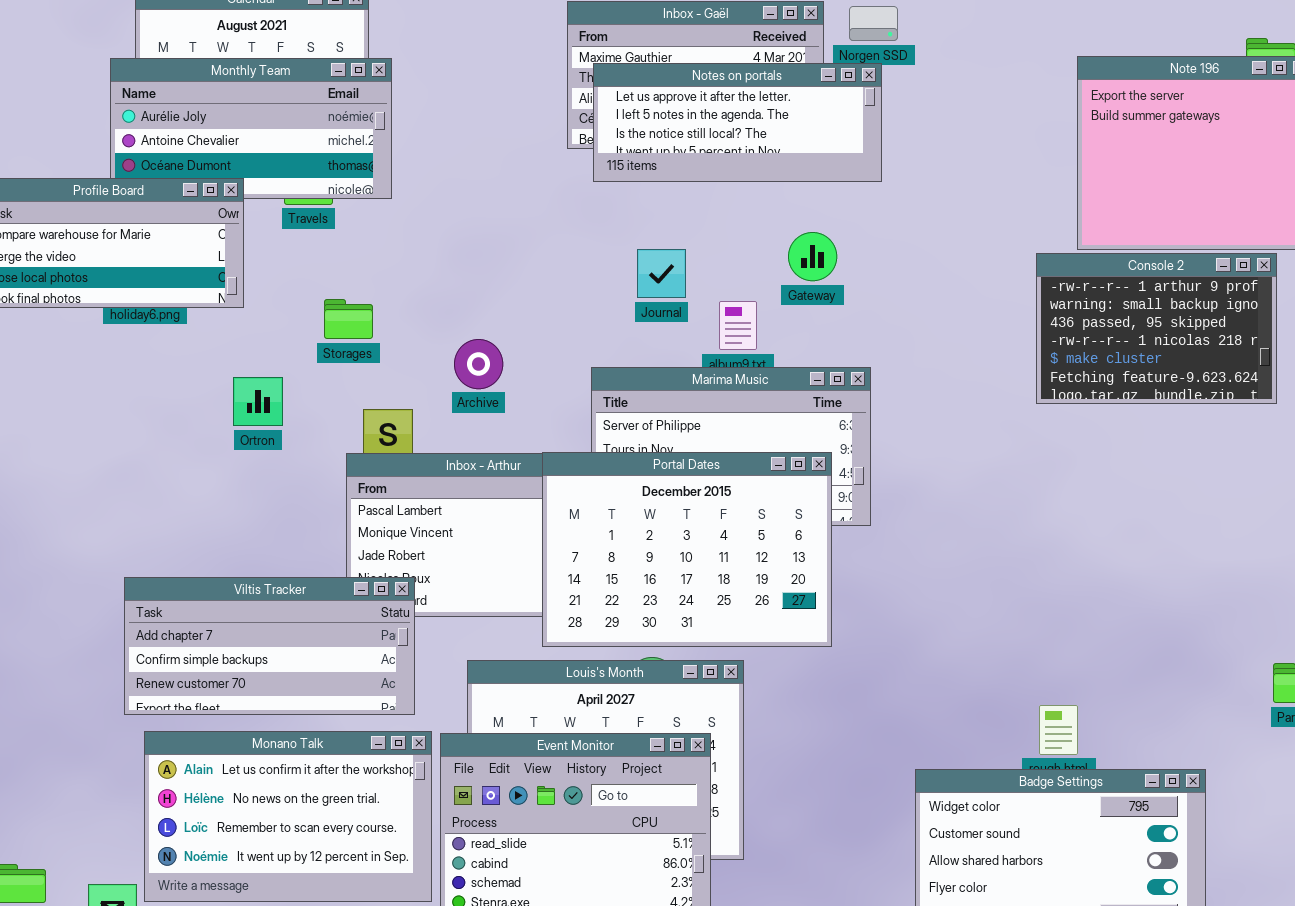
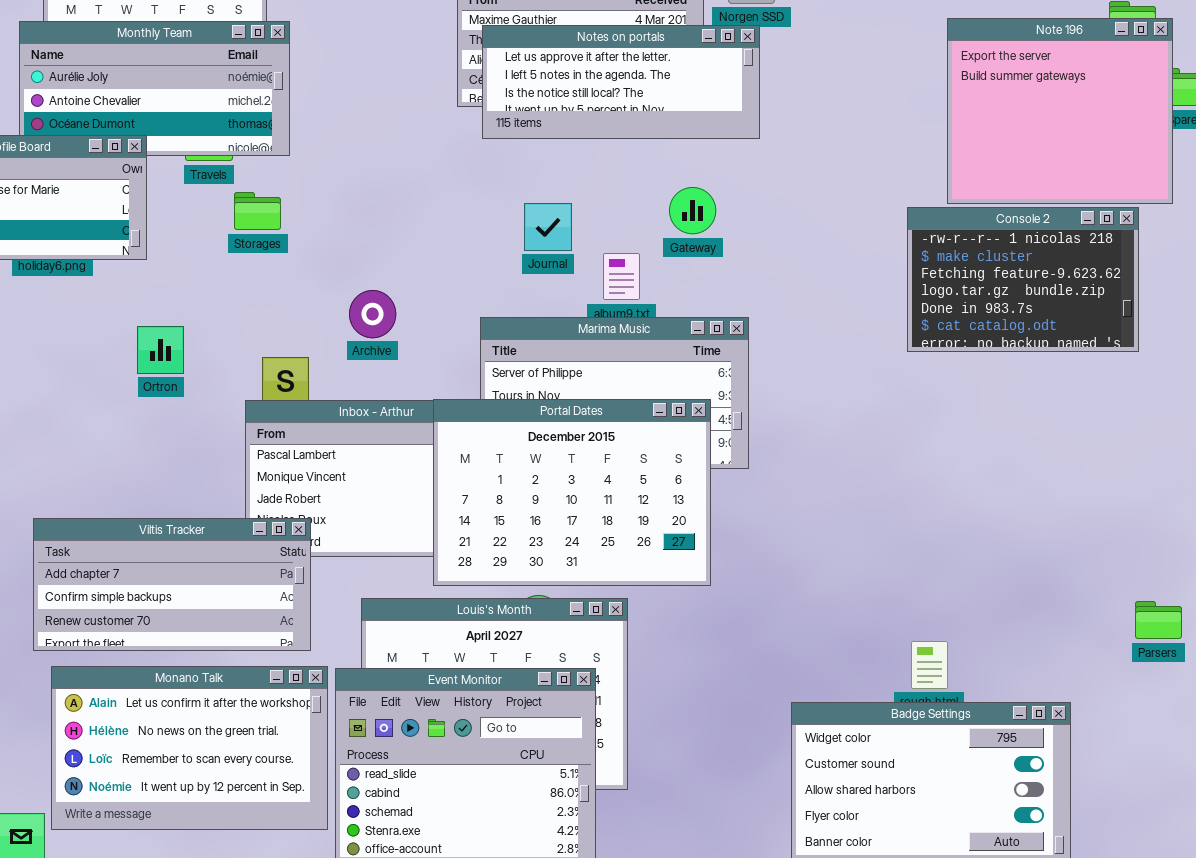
Console 2: [1036,253,1277,404] -> [907,207,1139,352], scrolled down 3 rows
Storages: [324,299,373,339] -> [234,192,281,230], moved

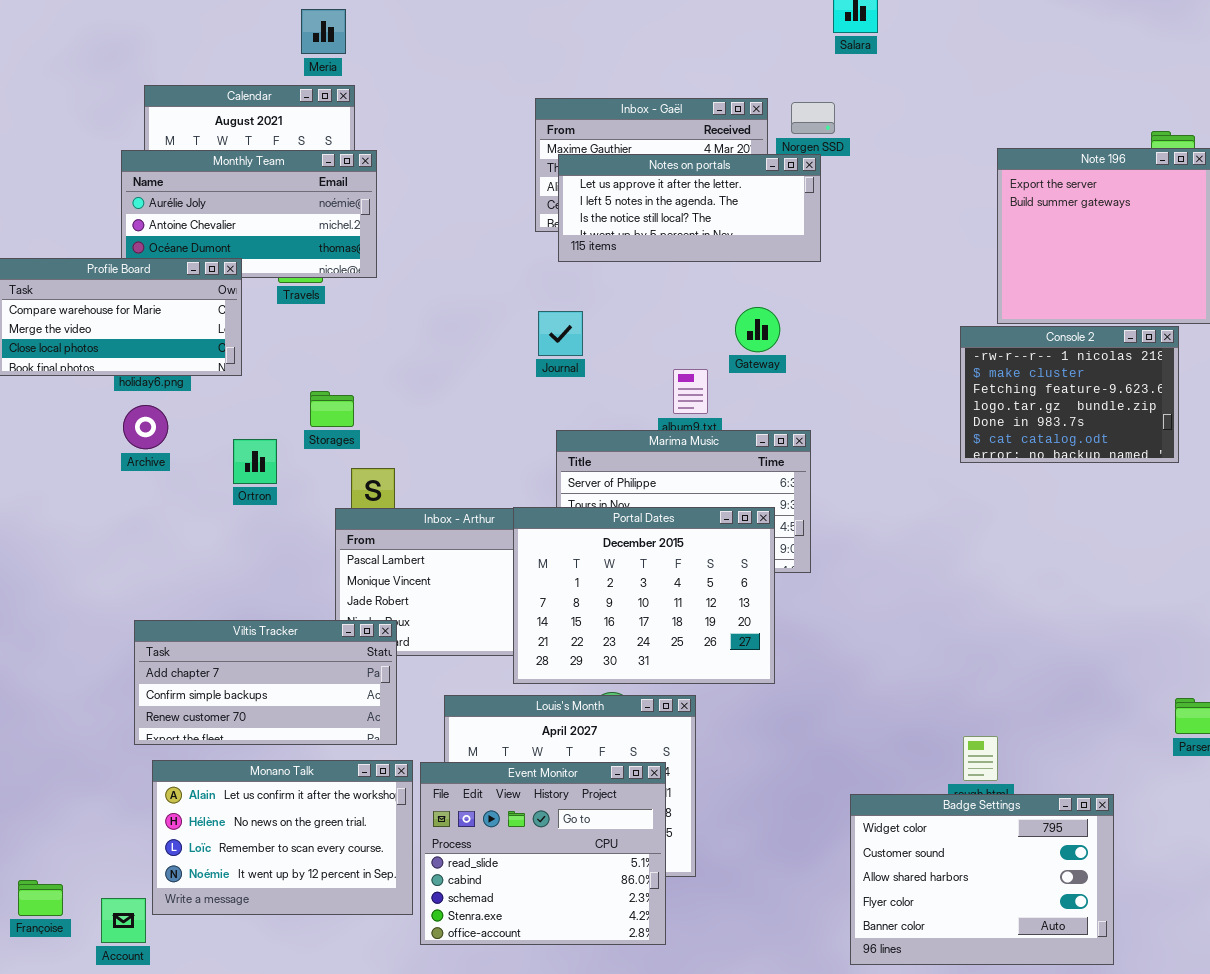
Storages: [234,192,281,230] -> [310,391,354,427], moved
Journal: [524,203,572,251] -> [538,311,583,356], moved
Archive: [349,290,396,338] -> [123,405,168,449], moved

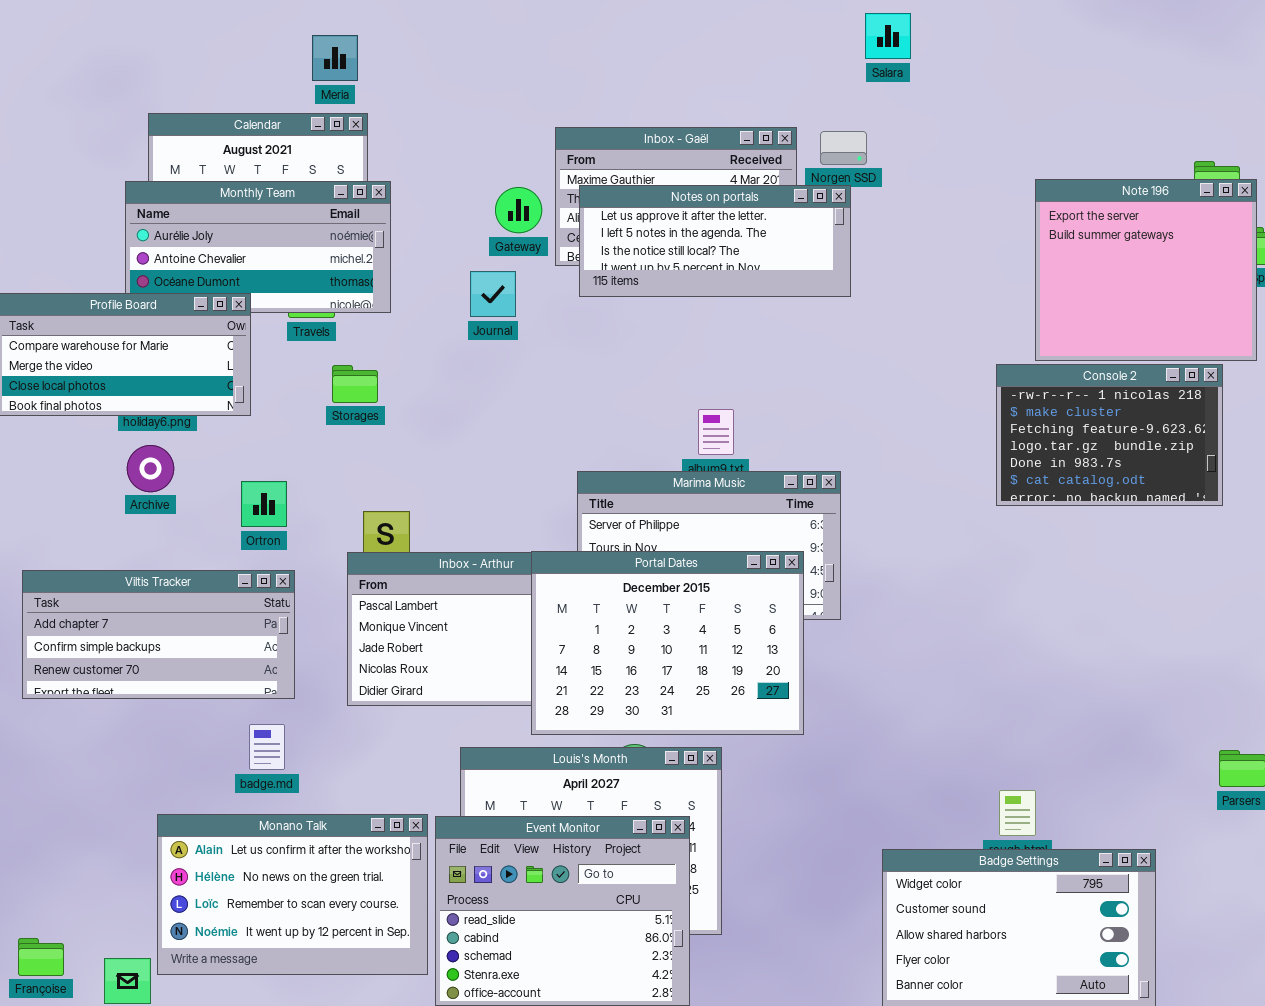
Gateway: [735,307,780,352] -> [495,187,542,233], moved
Journal: [538,311,583,356] -> [470,271,516,317], moved
Storages: [310,391,354,427] -> [332,365,378,403], moved
Viltis Tracker: [134,620,397,745] -> [22,570,295,699], moved

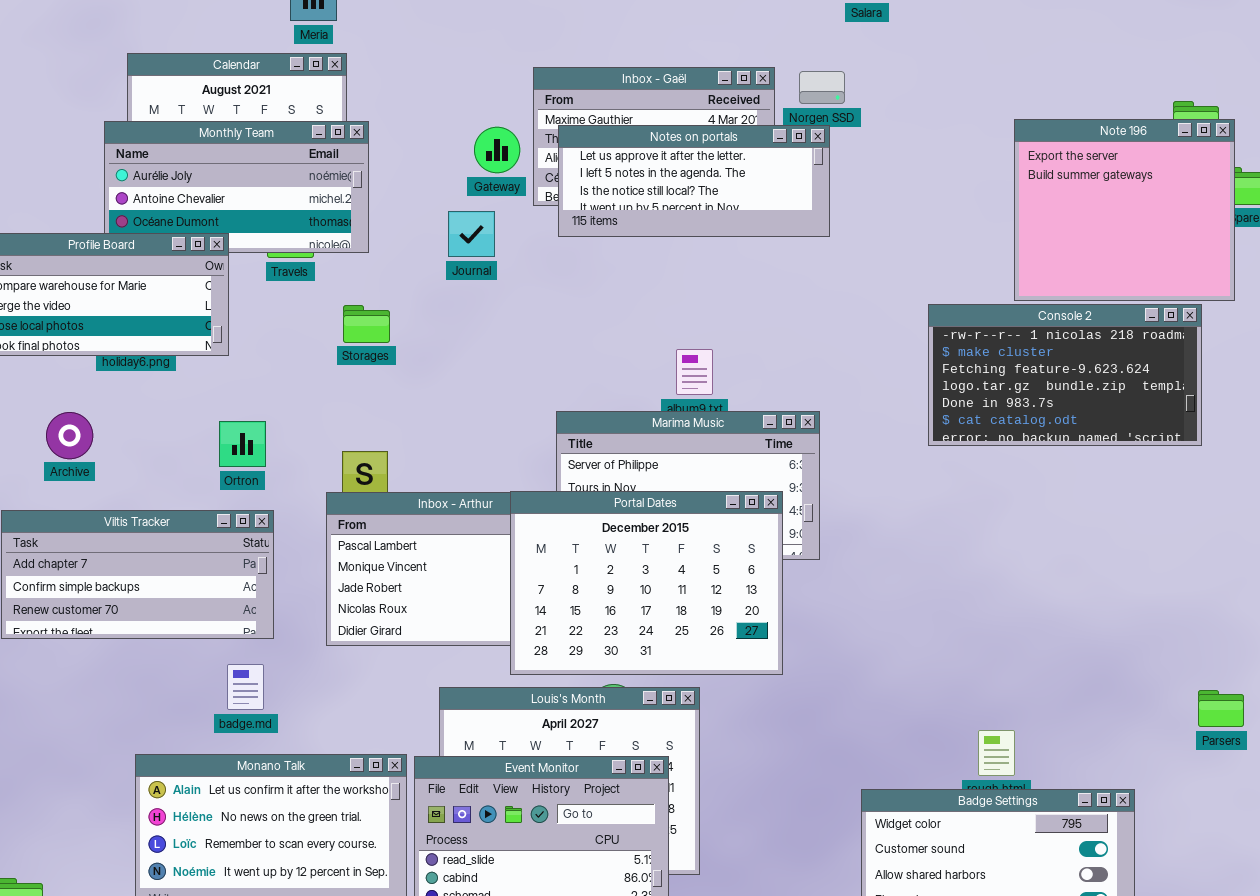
Console 2: [996,364,1223,506] -> [928,304,1202,446], resized
Storages: [332,365,378,403] -> [343,305,390,343], moved
Archive: [127,445,174,492] -> [46,412,93,459], moved

